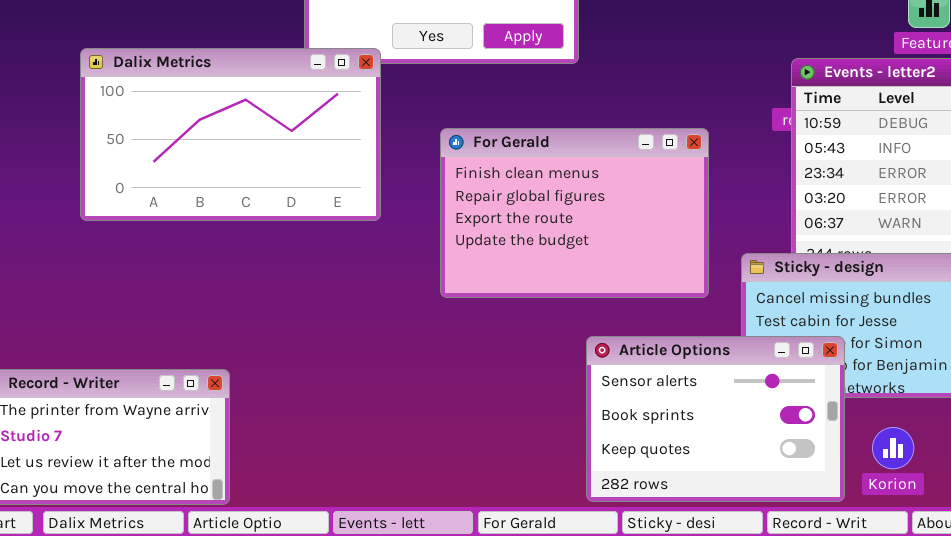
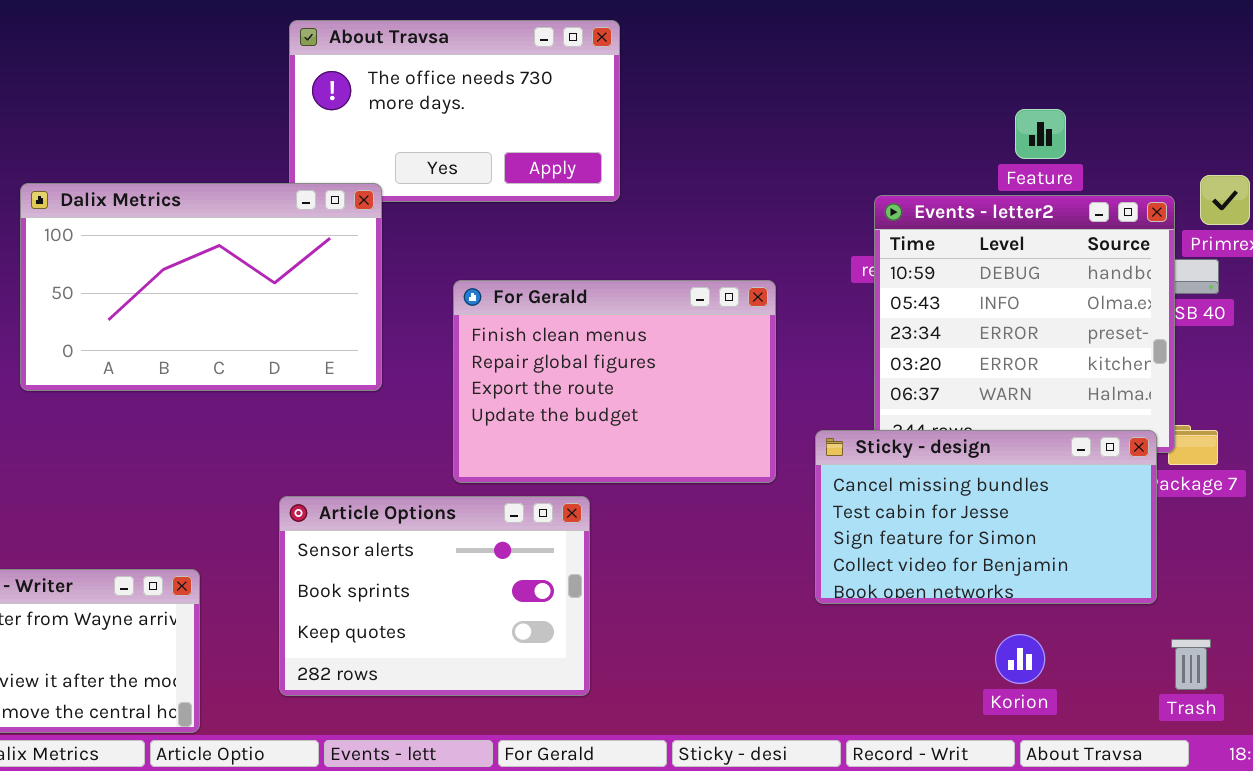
Article Options: [586,336,845,502] -> [279,496,590,696], moved
Korion: [872,427,914,469] -> [995,634,1045,684], moved

